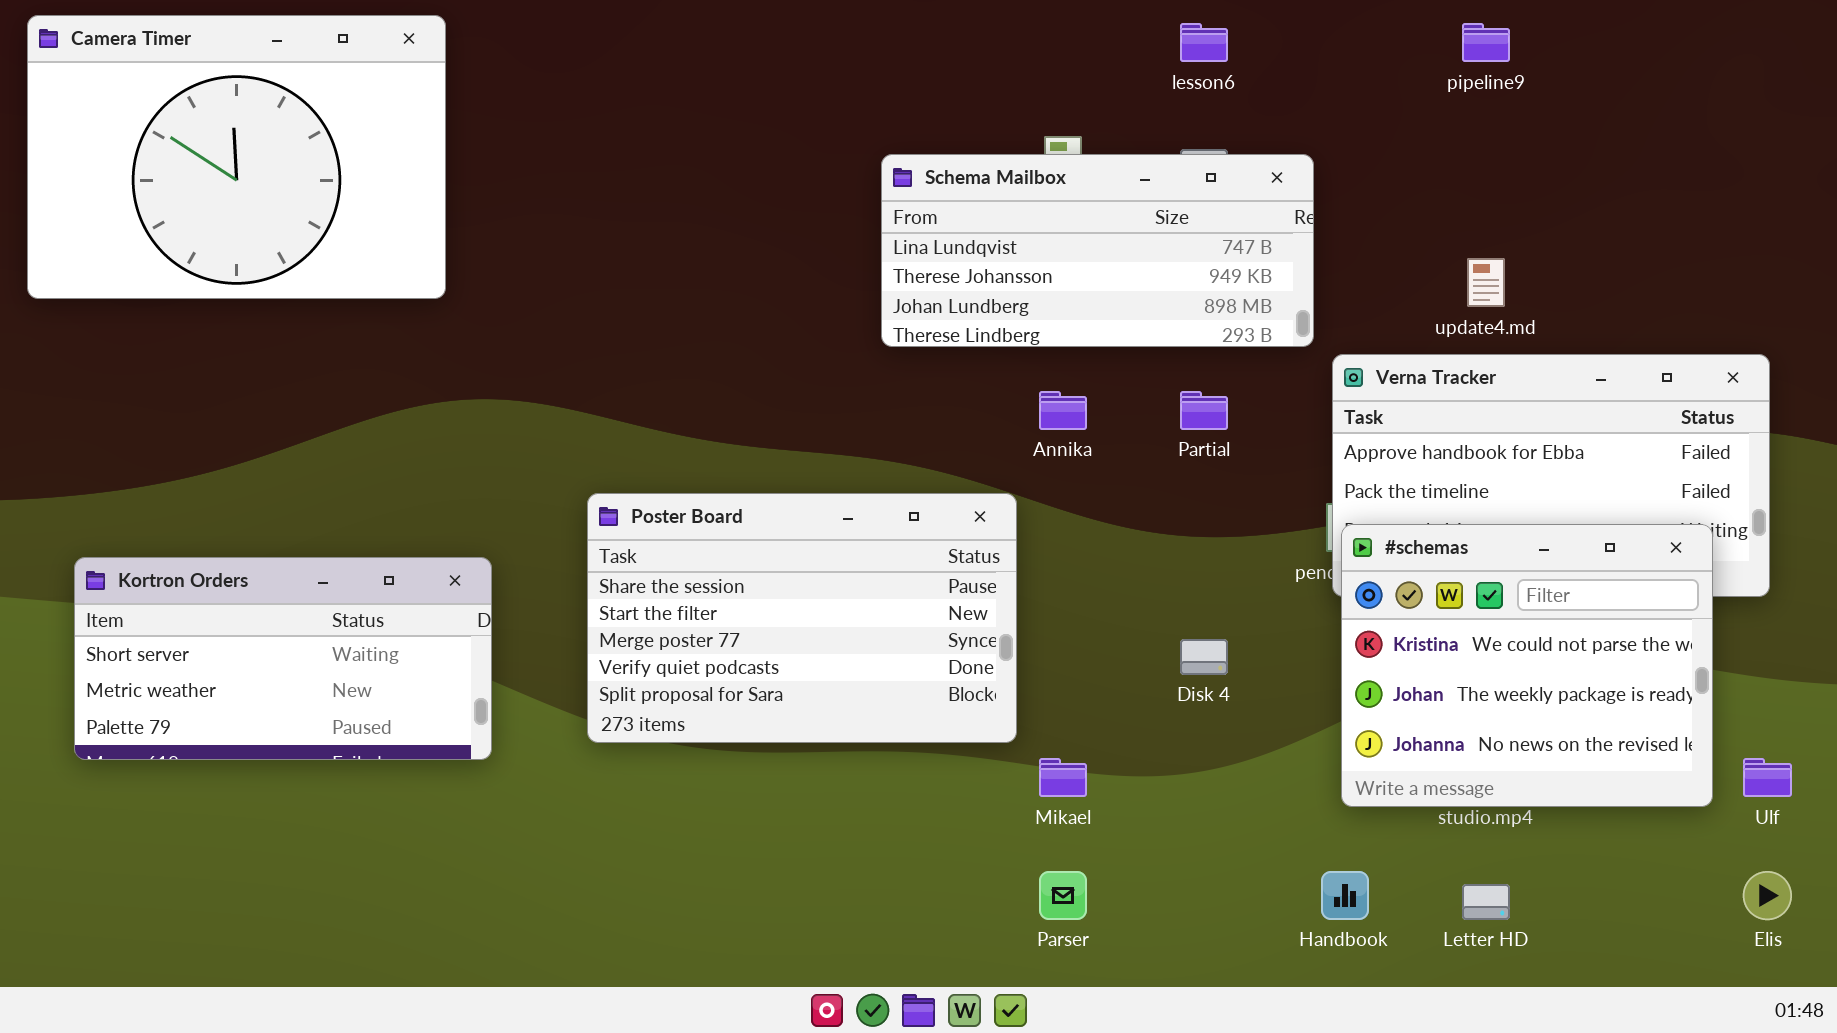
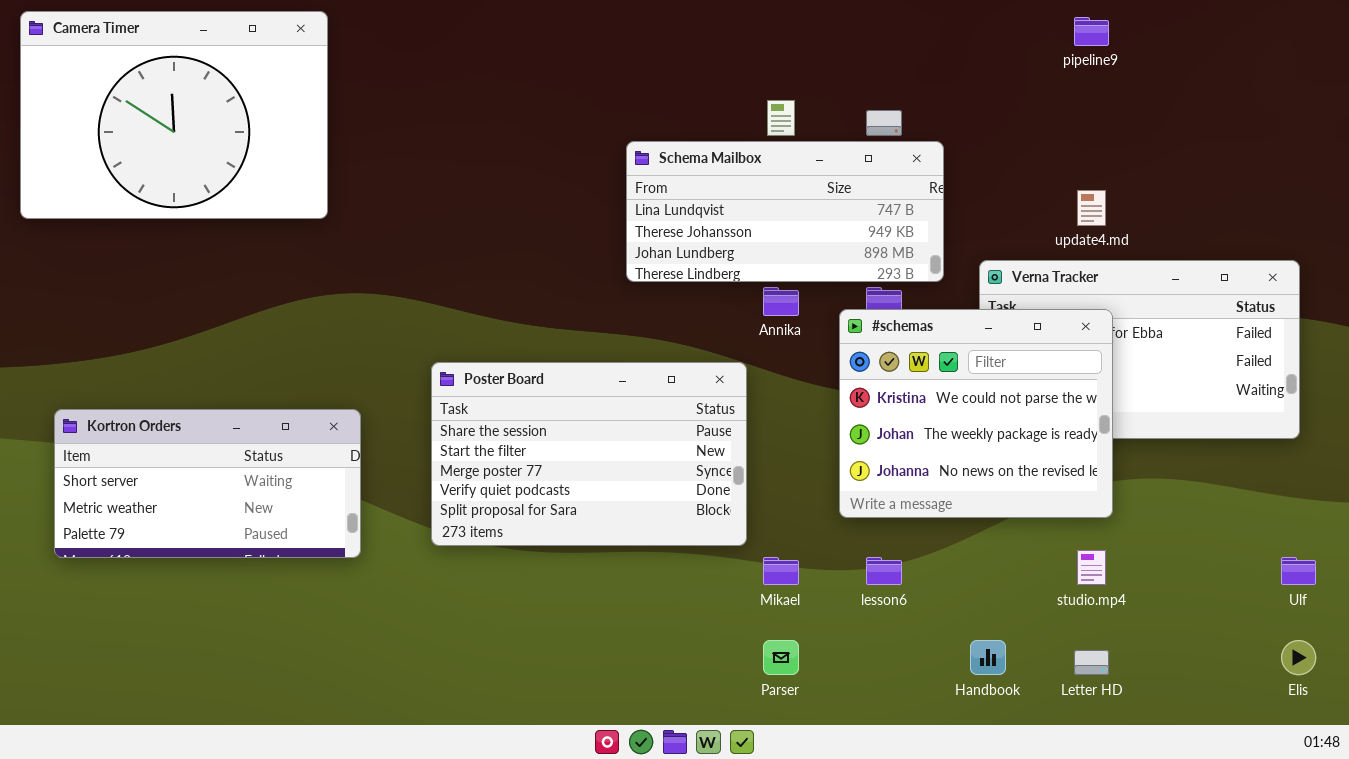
lesson6: [1180,23,1228,62] -> [866,557,902,585], moved
Schema Mailbox: [881,154,1314,347] -> [626,141,944,282], moved
#schemas: [1341,524,1713,807] -> [839,309,1113,518], moved

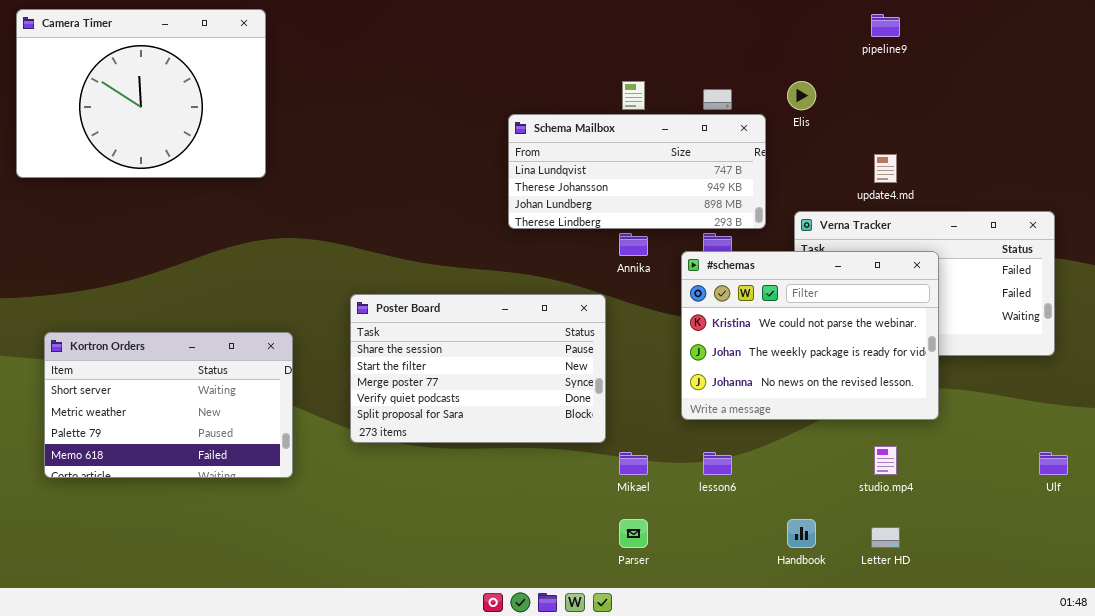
#schemas: [839,309,1113,518] -> [681,251,939,420], resized
Kortron Orders: [54,409,361,558] -> [44,332,293,478], resized
Elis: [1281,640,1316,675] -> [787,81,816,110], moved

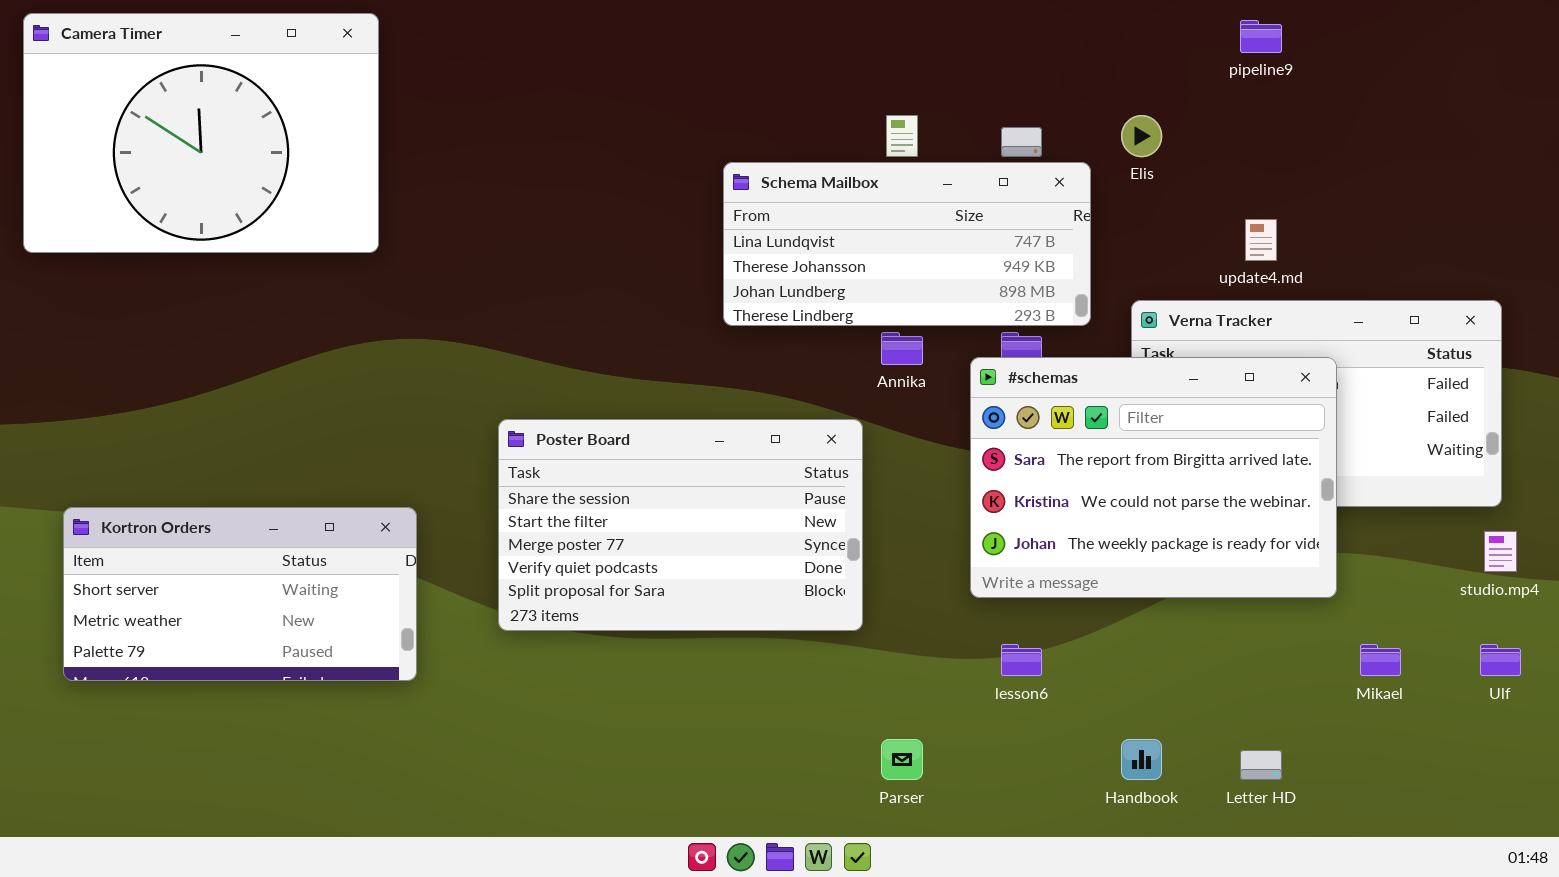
#schemas: [681,251,939,420] -> [970,357,1337,598], scrolled up 1 row
Kortron Orders: [44,332,293,478] -> [63,507,417,681], resized
studio.mp4: [874,446,897,475] -> [1484,531,1517,572], moved
Mikael: [619,452,648,475] -> [1360,644,1401,676], moved

